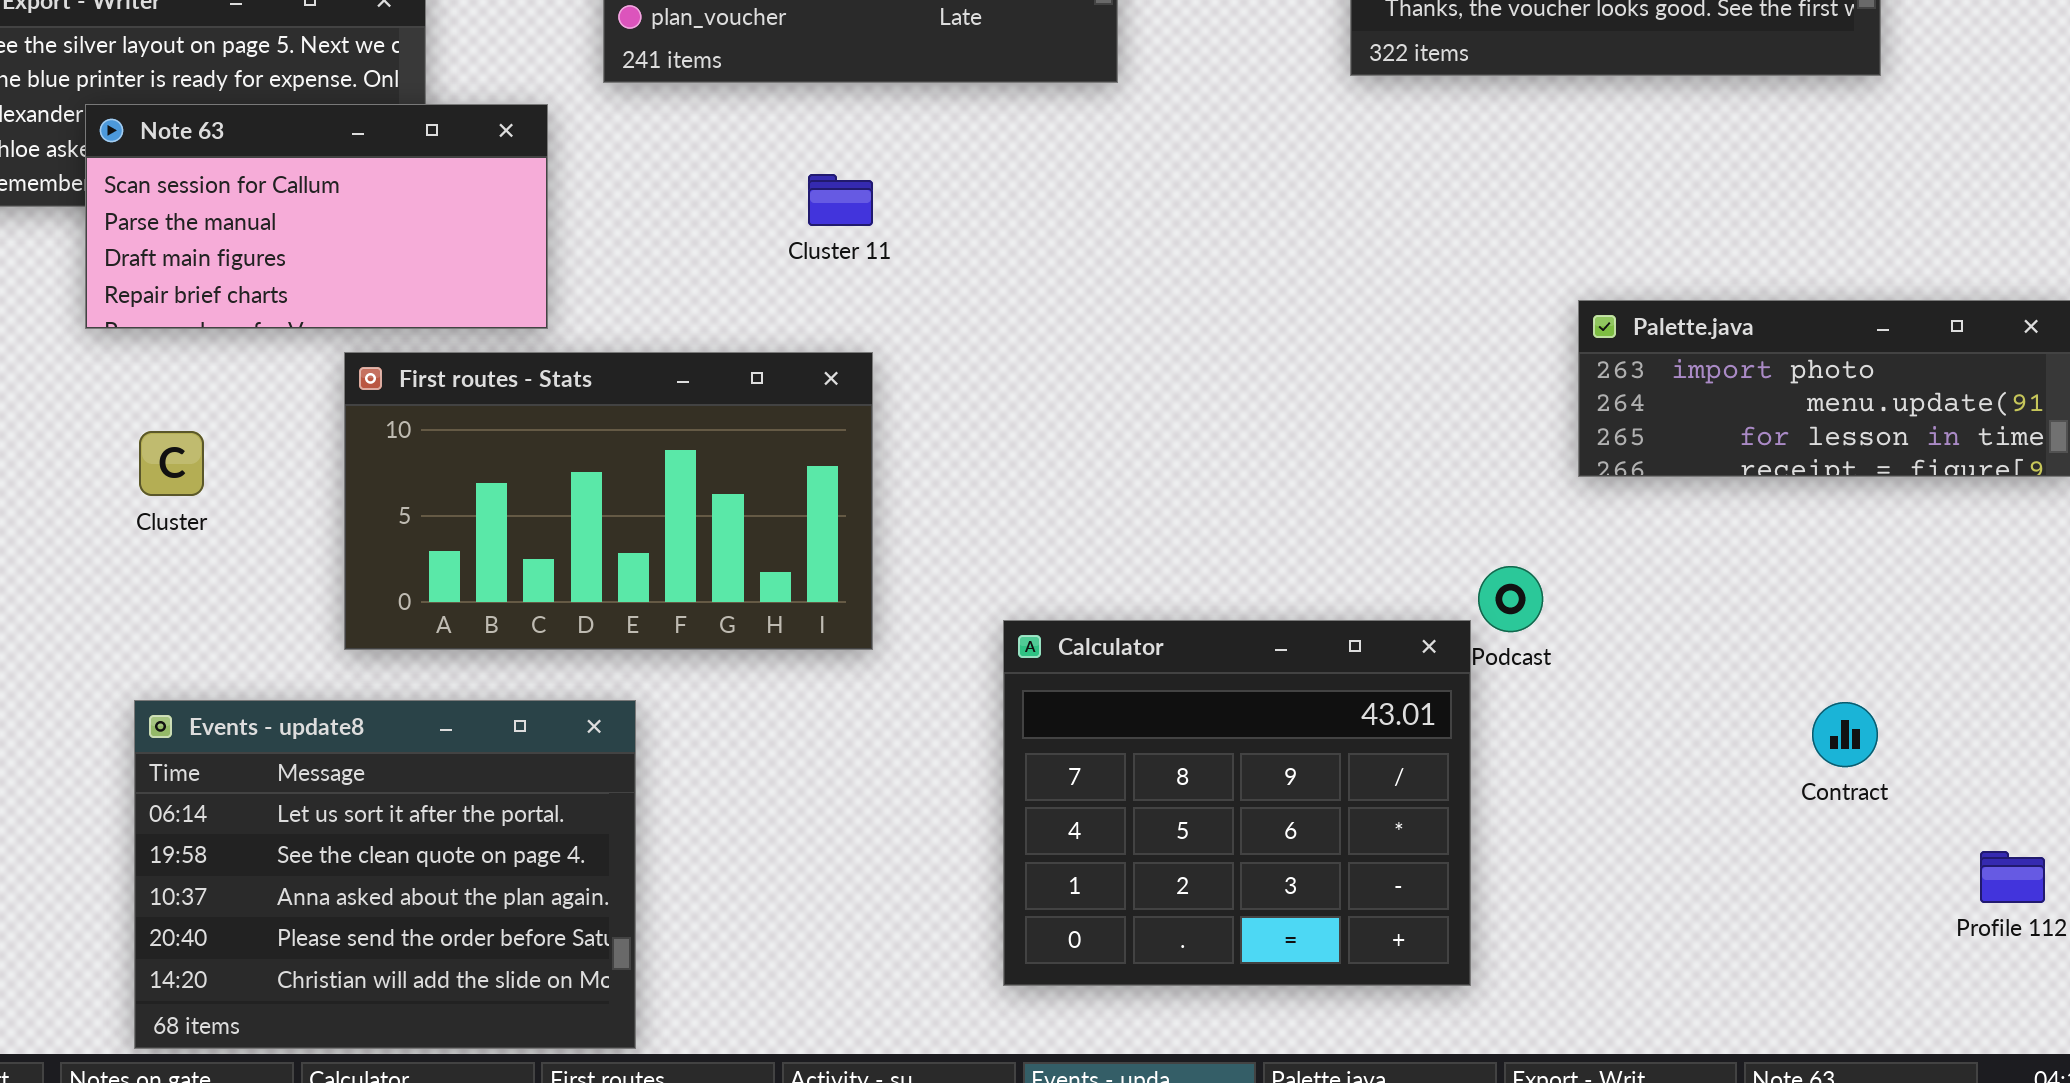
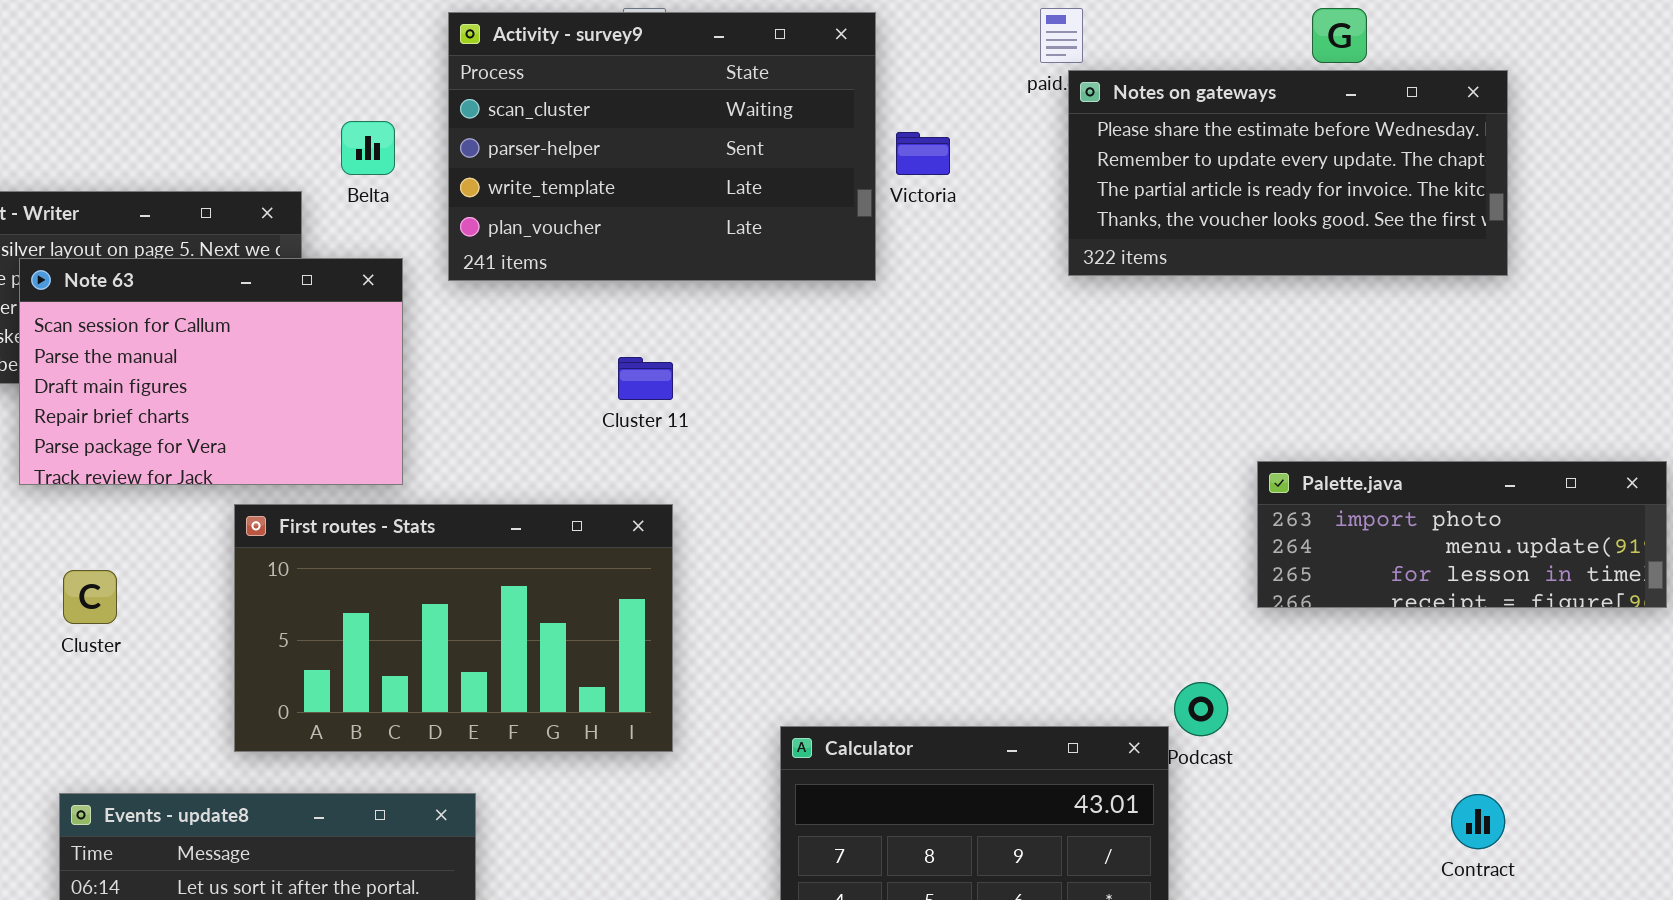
Note 63: [85,104,548,329] -> [19,258,403,485], resized

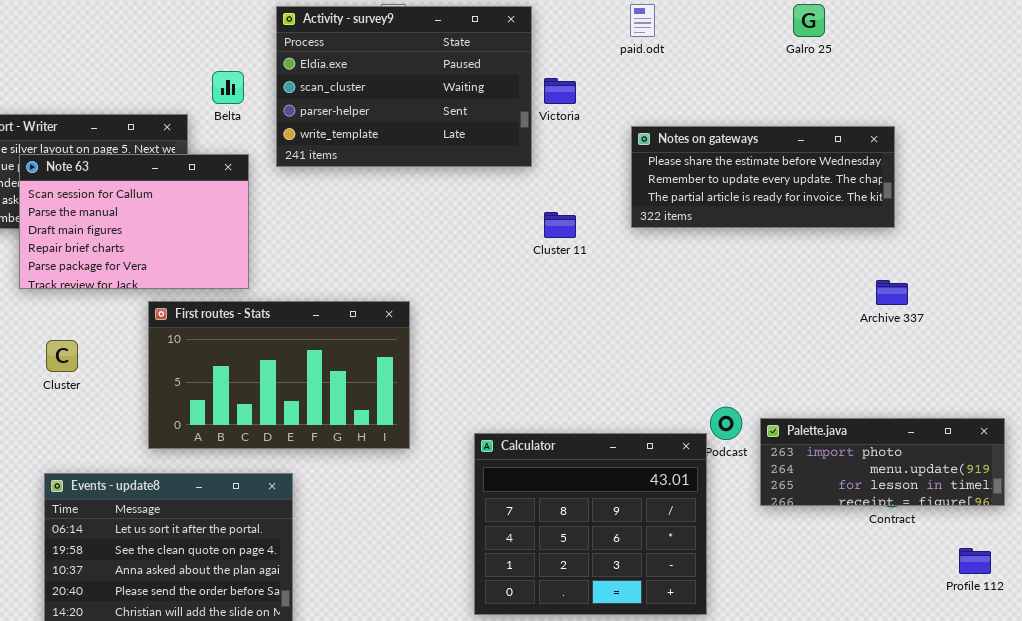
Activity - survey9: [448,12,876,281] -> [276,6,532,167], scrolled up 1 row
Notes on gateways: [1068,70,1508,276] -> [631,126,895,228], moved, resized
Cluster 11: [618,357,673,400] -> [544,212,576,238], moved
Palette.java: [1257,461,1667,608] -> [760,418,1005,506], moved

